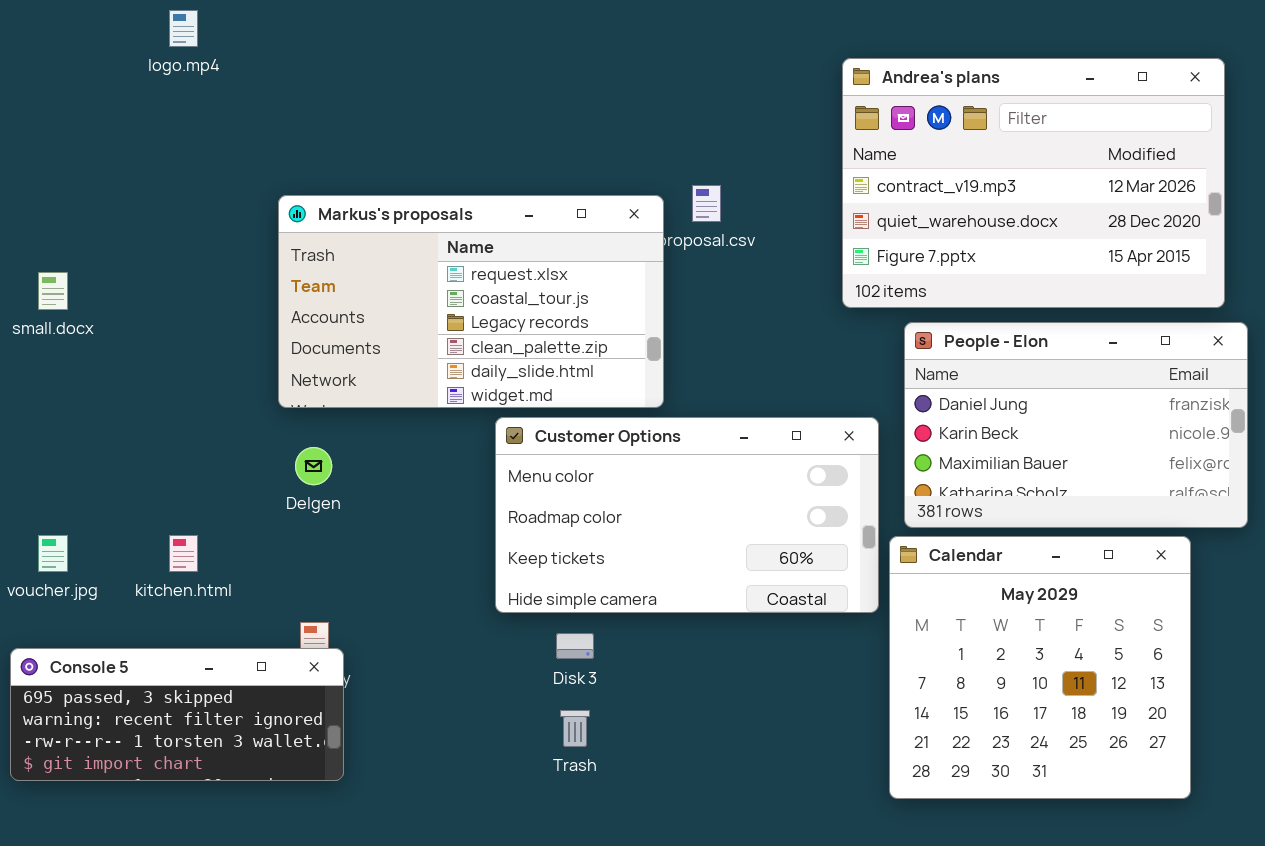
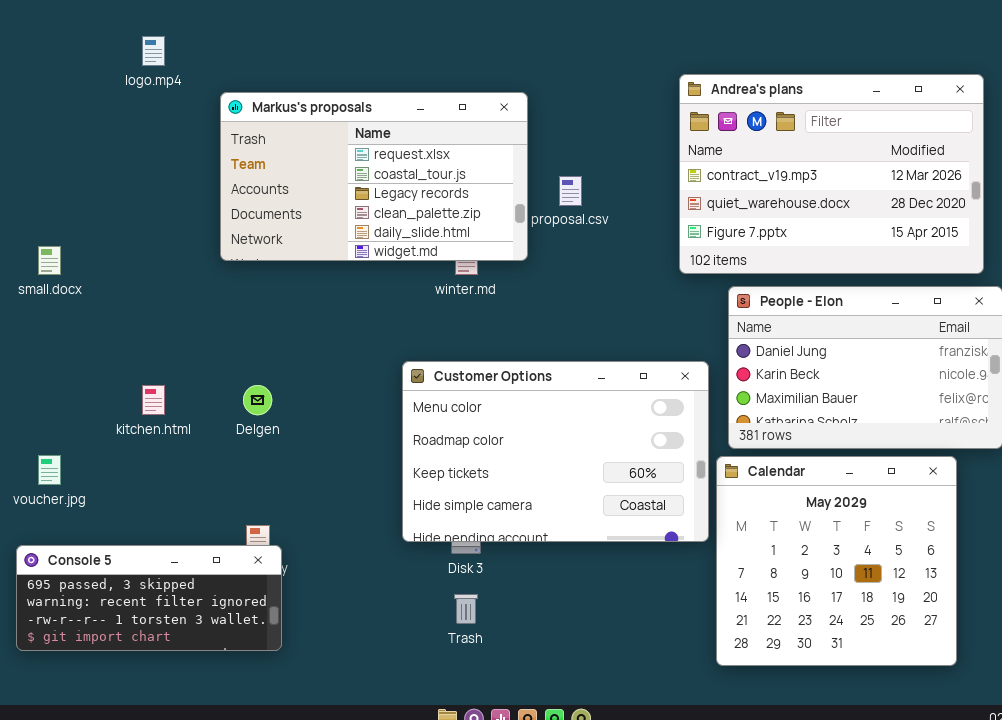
Markus's proposals: [278,195,664,408] -> [220,92,528,261], moved
Customer Options: [495,417,879,613] -> [402,361,709,542], resized
kitchen.html: [169,535,198,572] -> [142,385,165,415], moved

